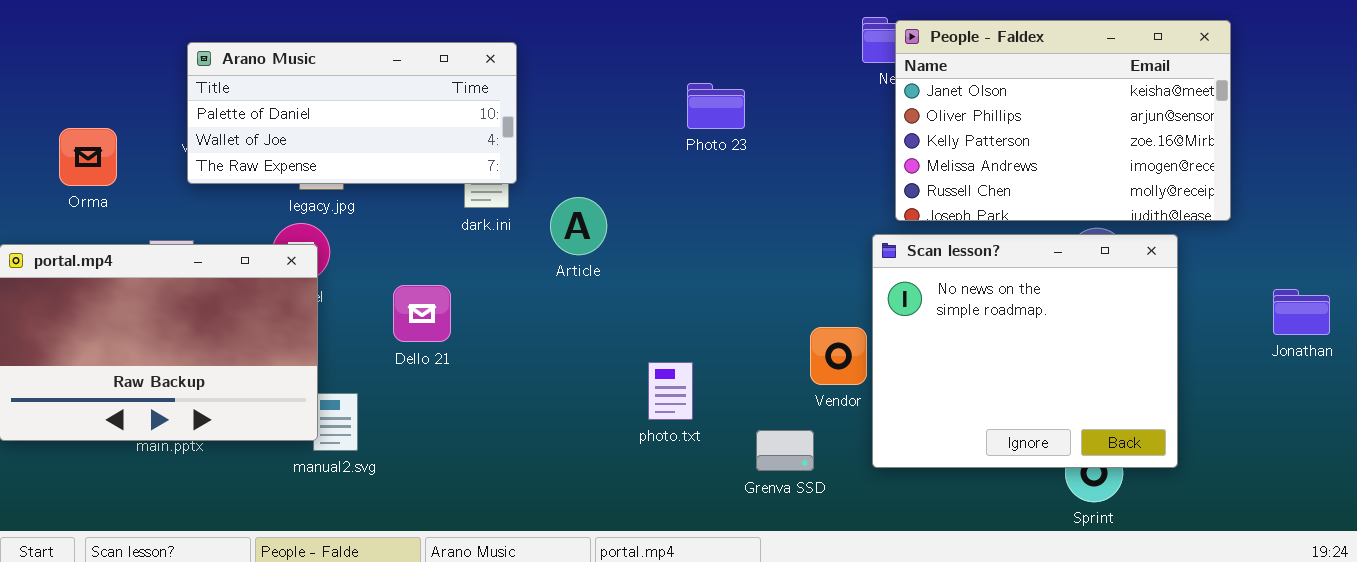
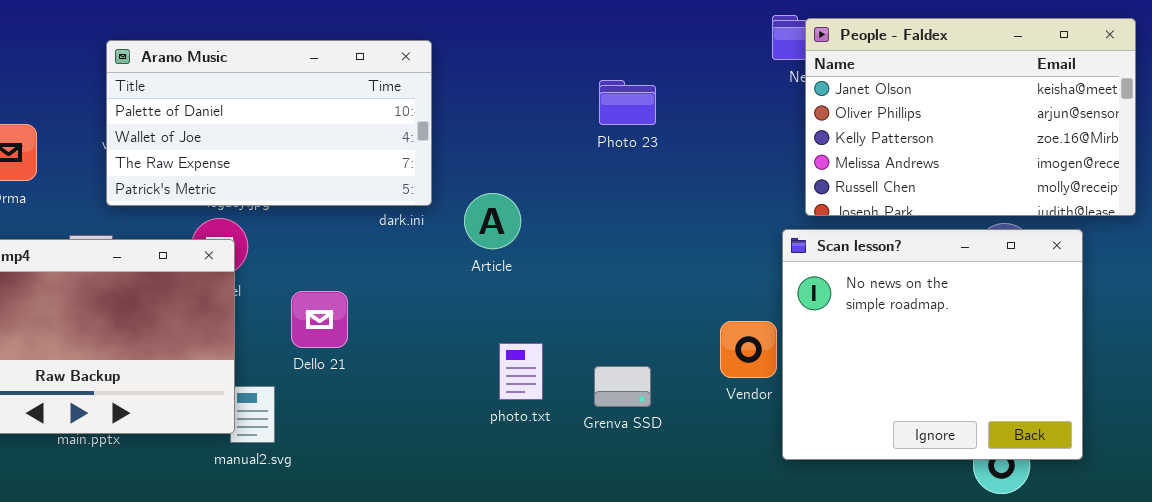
Arano Music: [187,42,517,184] -> [106,40,432,206], resized
Dello 21: [393,285,451,342] -> [291,291,348,348], moved
photo.txt: [648,362,693,420] -> [499,343,543,400], moved
Grenva SSD: [756,430,814,471] -> [594,366,651,407], moved

